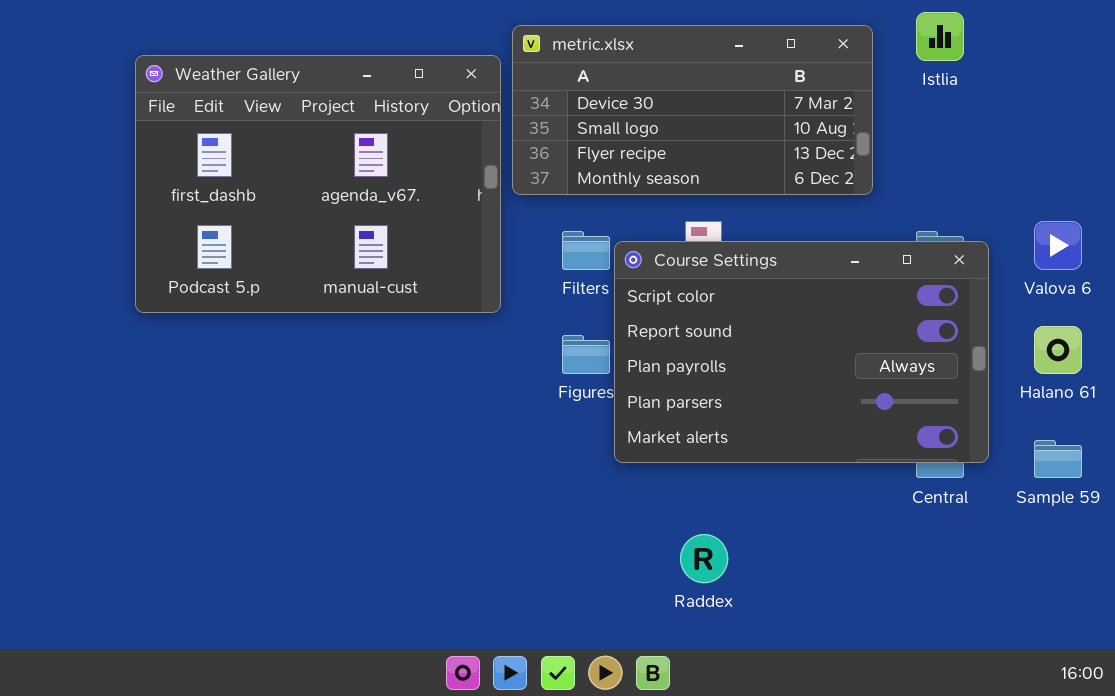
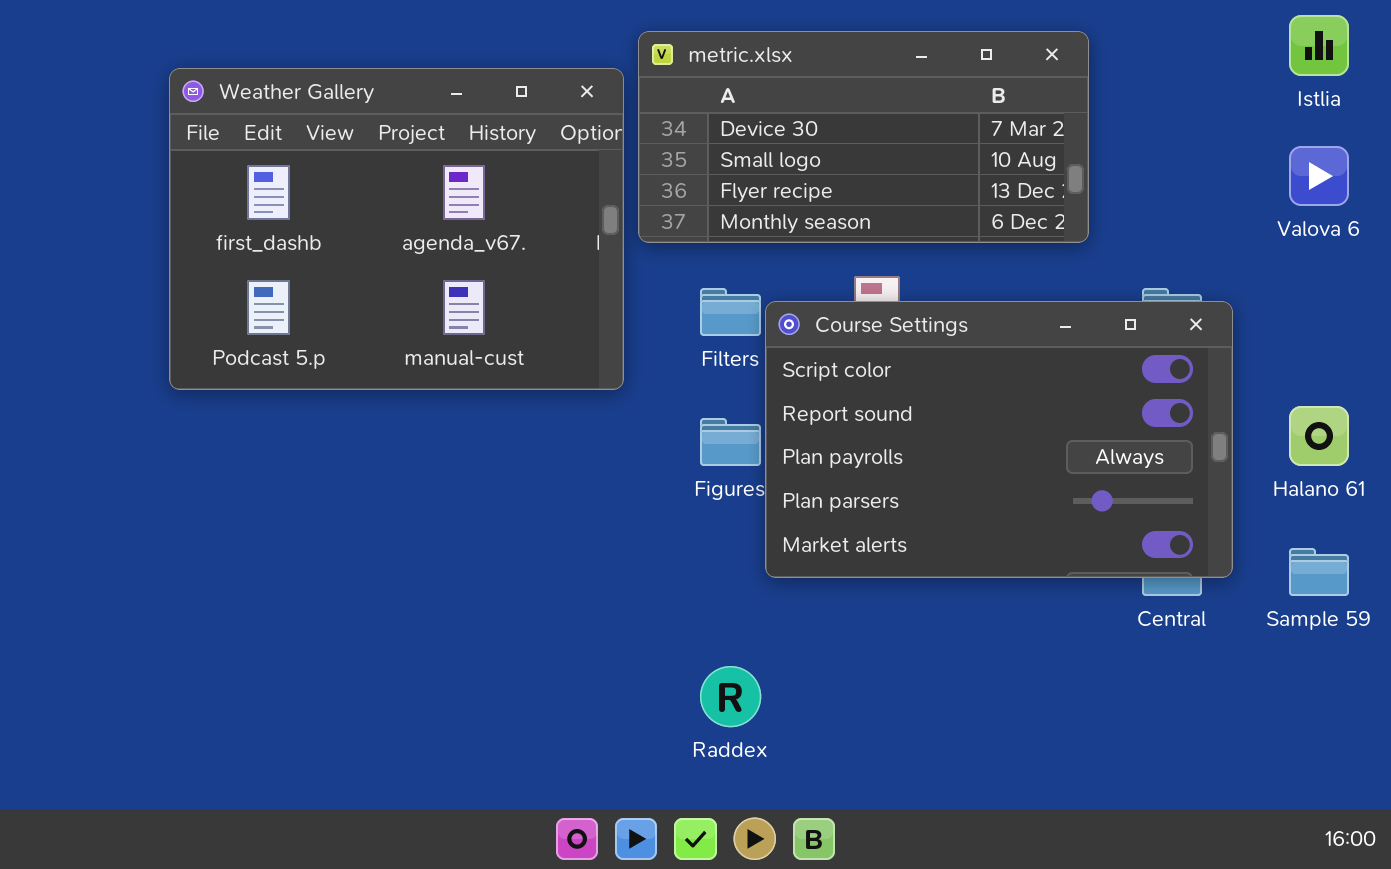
Istlia: [916,12,964,61] -> [1289,15,1349,76], moved
Valova 6: [1034,221,1082,270] -> [1289,146,1349,206], moved
Raddex: [680,534,728,583] -> [700,666,761,727], moved

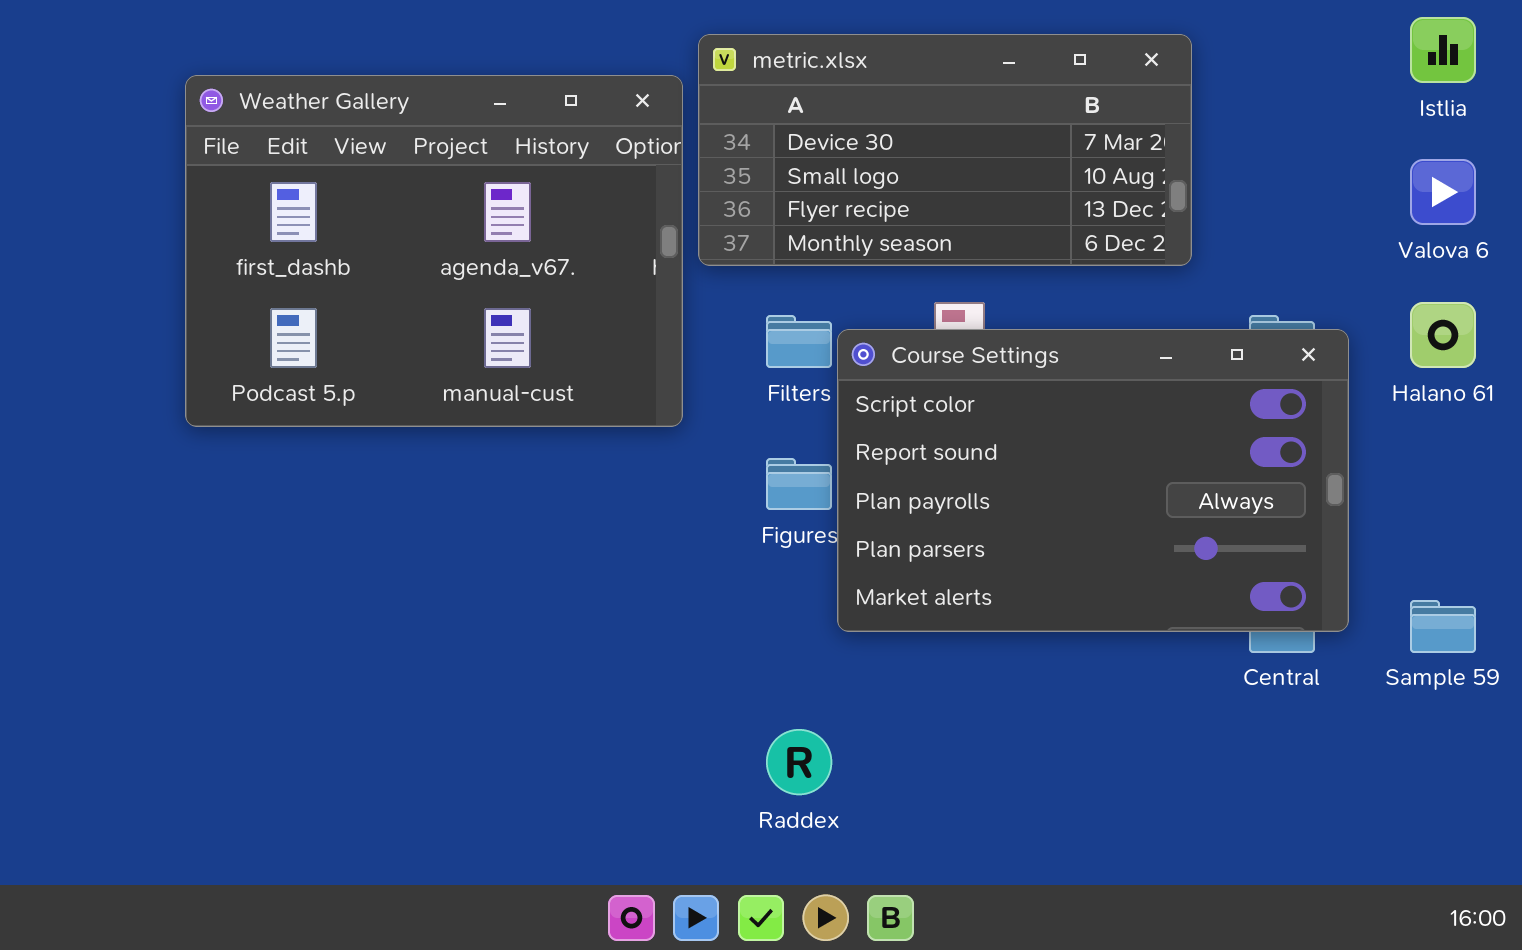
Halano 61: [1289,406,1349,466] -> [1410,302,1476,368], moved

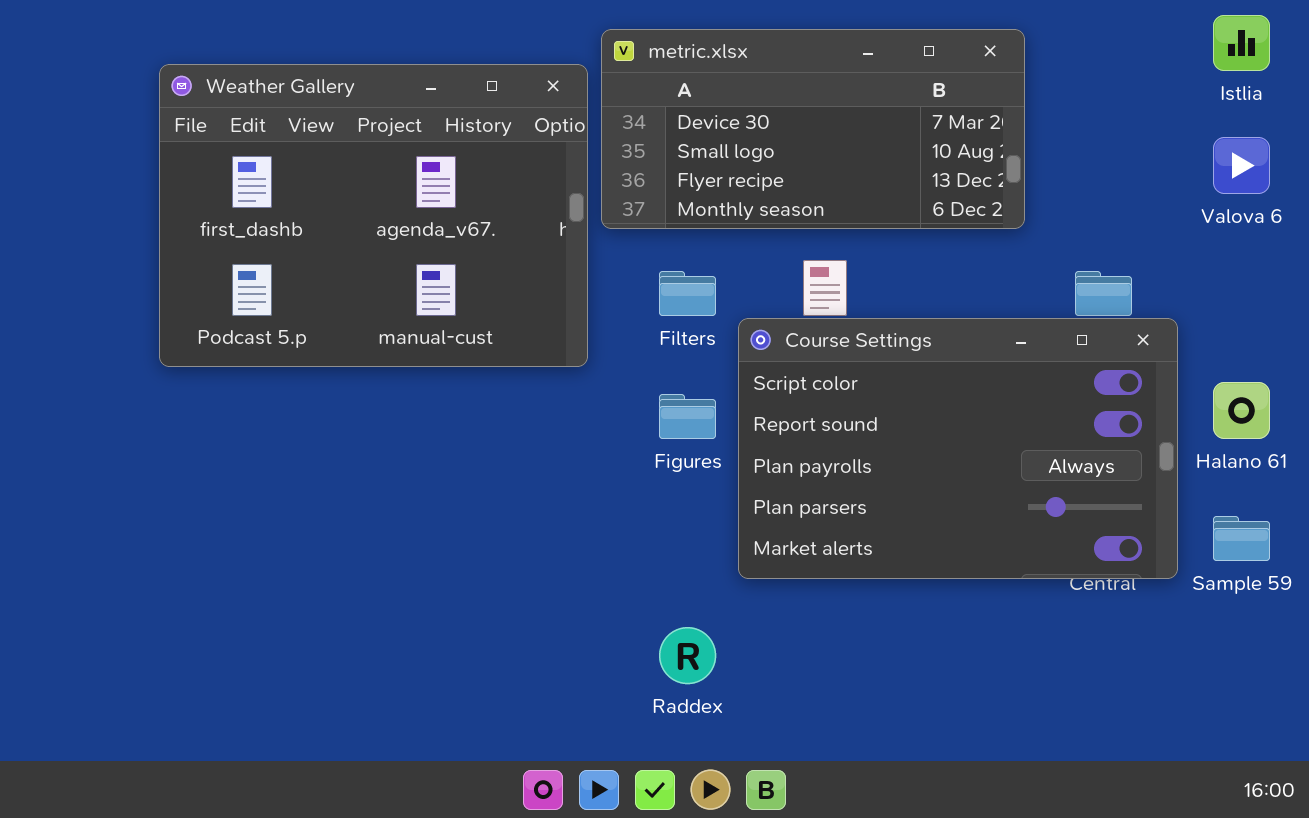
Halano 61: [1410,302,1476,368] -> [1213,382,1270,439], moved
Course Settings: [837,329,1349,632] -> [738,318,1178,579], moved

